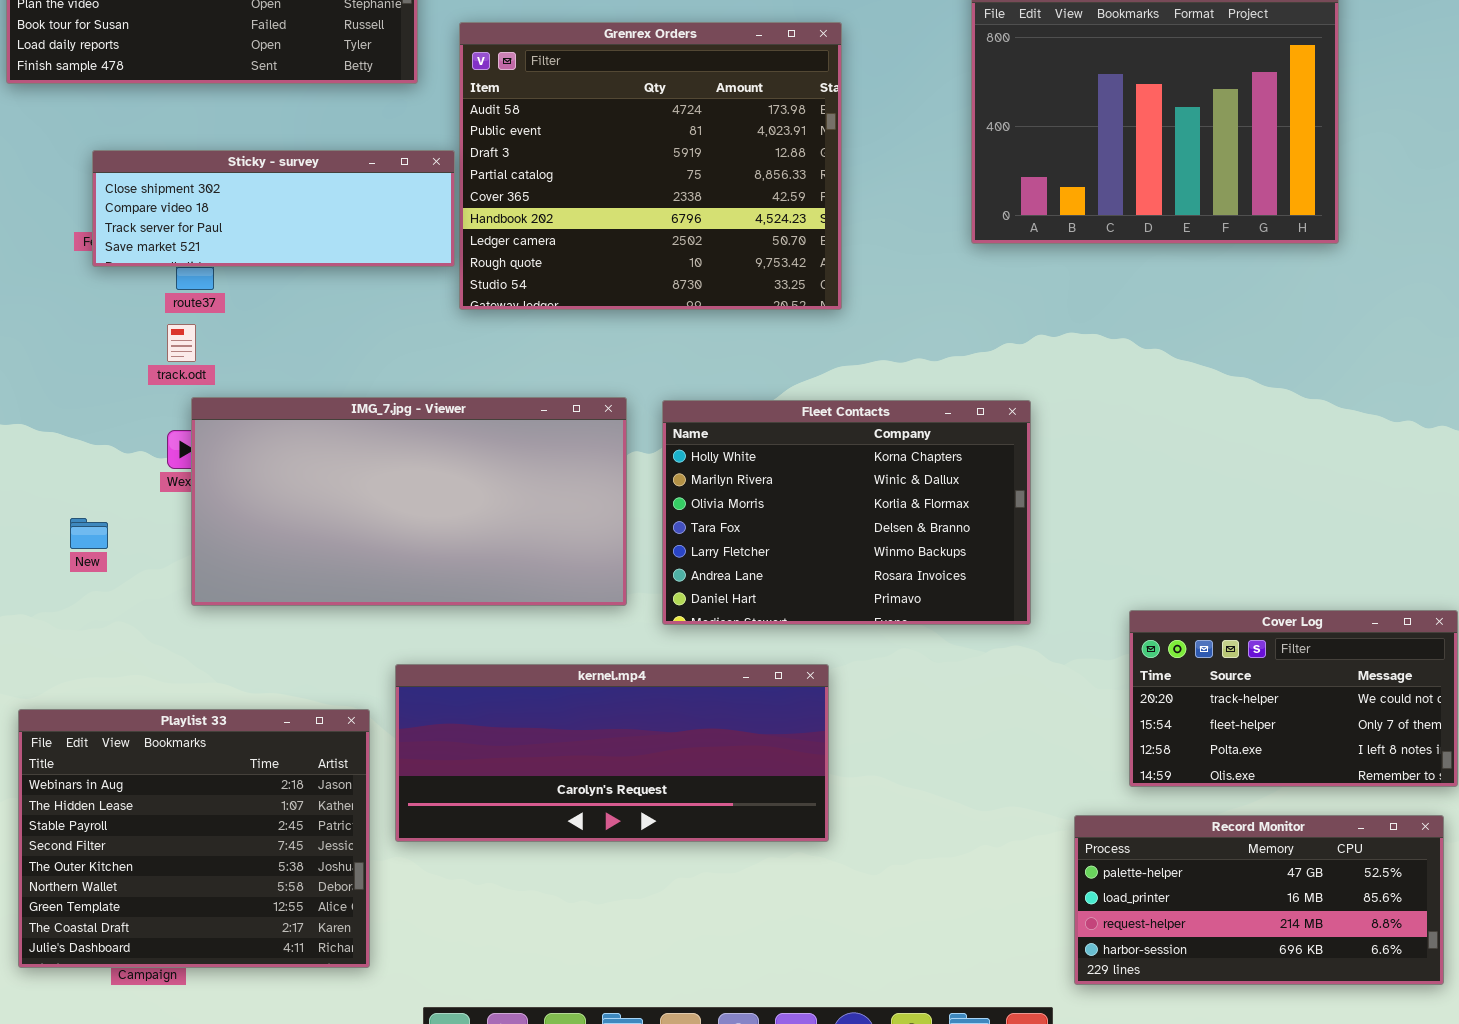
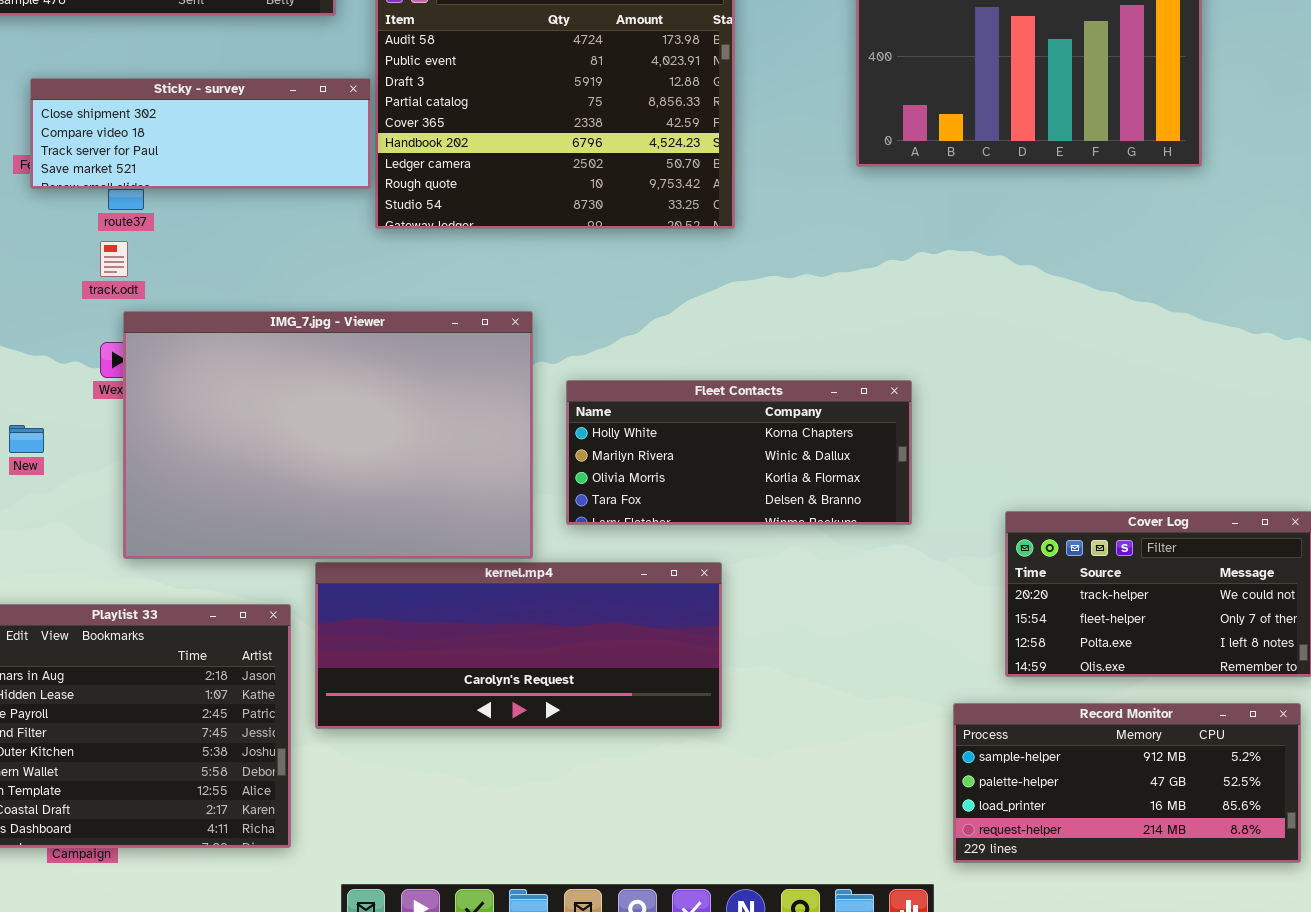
IMG_7.jpg - Viewer: [191,397,627,606] -> [123,311,533,559], resized
Fleet Contacts: [662,400,1031,625] -> [566,380,912,525], resized
Record Monitor: [1074,815,1444,985] -> [953,703,1301,863], scrolled up 1 row

